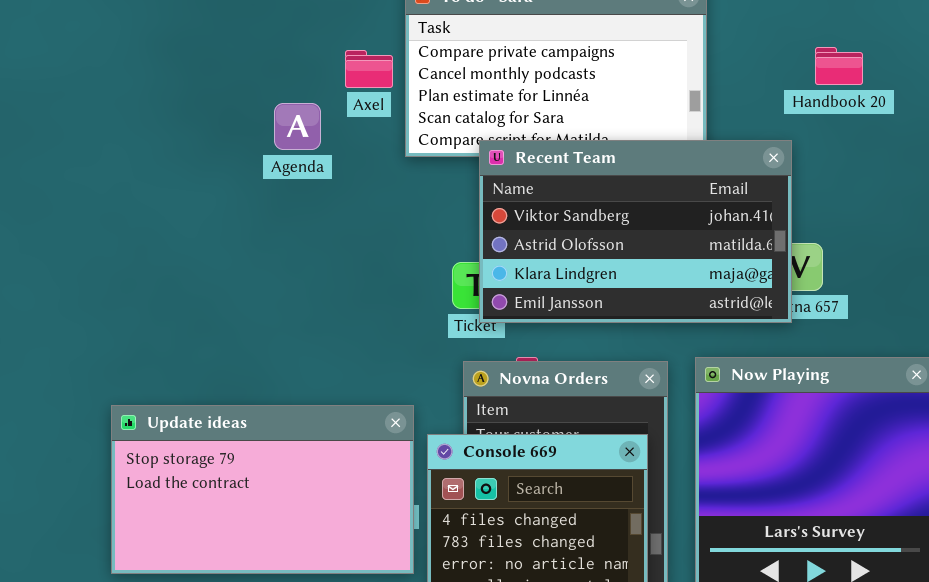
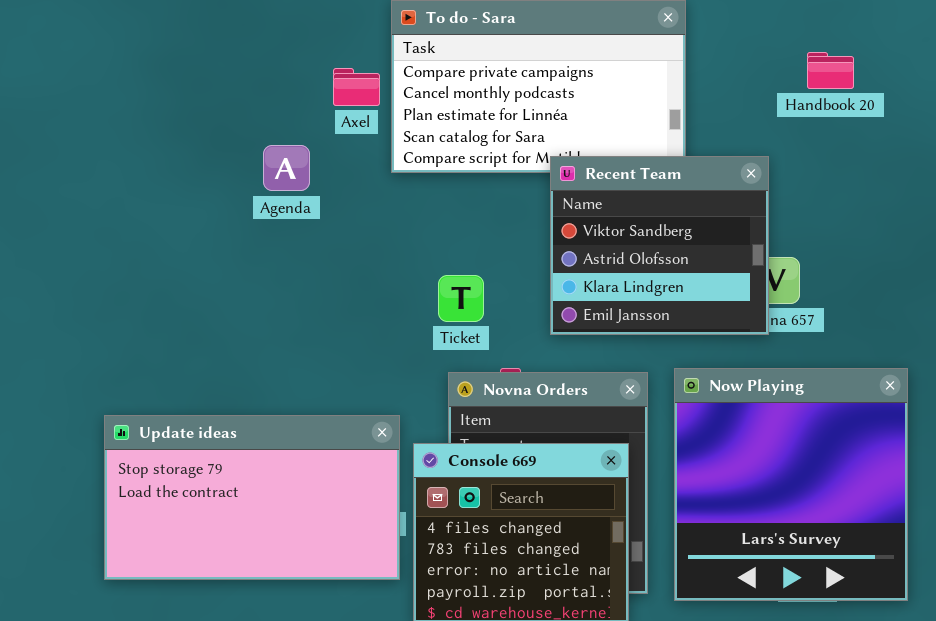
Handbook 20: [815,47,863,85] -> [807,52,854,89], moved
Agenda: [274,103,321,150] -> [263,145,310,191], moved
Recent Team: [479,140,792,323] -> [550,156,769,335], resized

